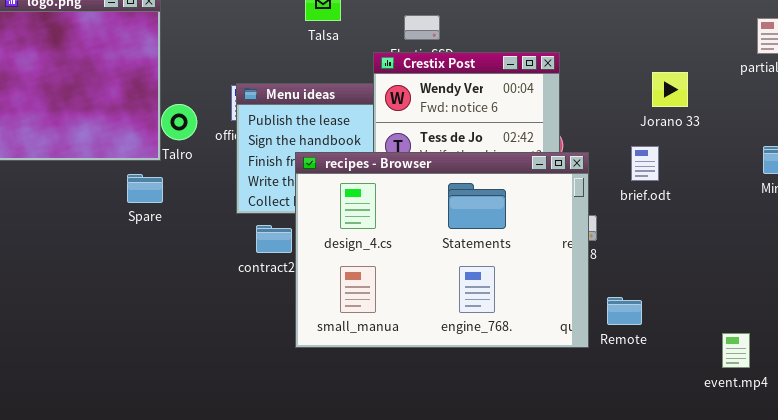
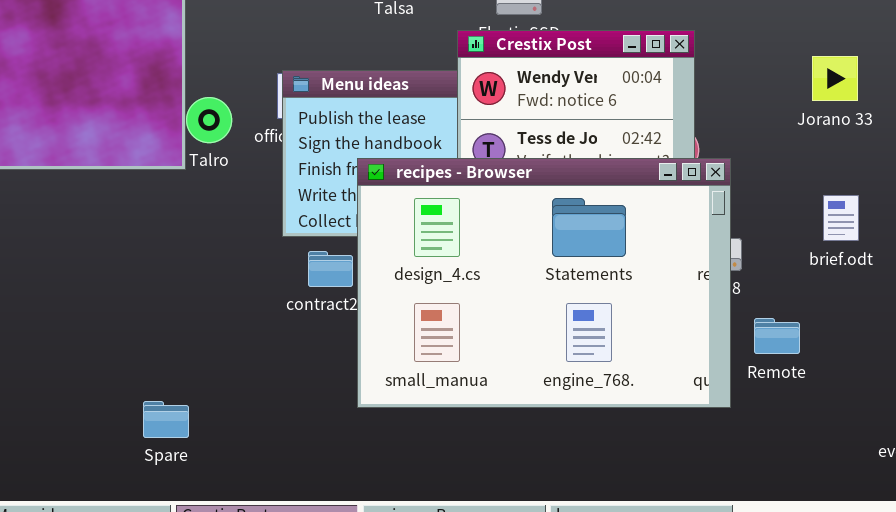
brief.odt: [631,146,659,181] -> [823,195,859,241], moved
Spare: [127,174,163,203] -> [143,401,189,438], moved
Remote: [607,297,642,325] -> [754,318,800,354], moved

